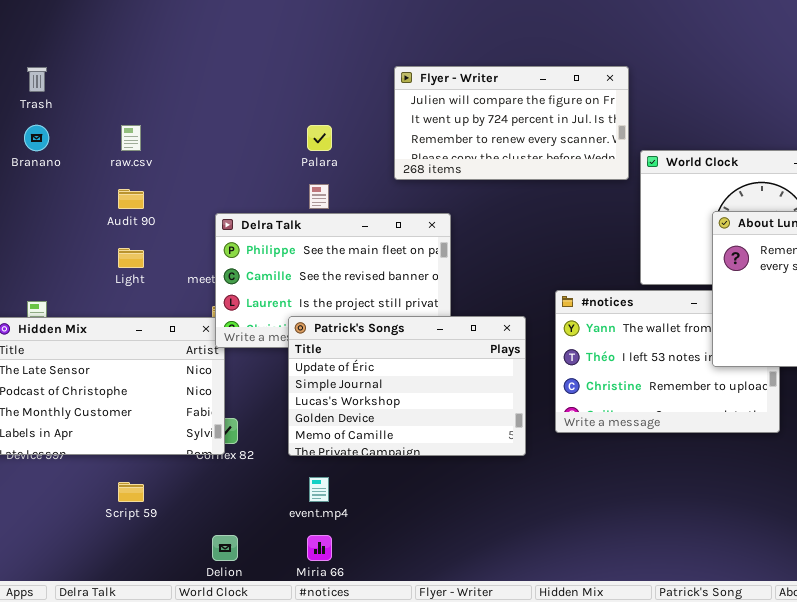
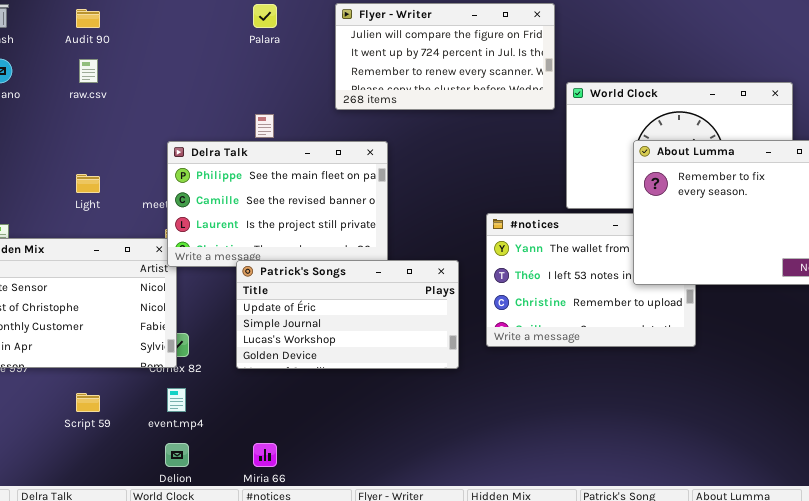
Palara: [307,125,332,151] -> [253,4,277,28], moved
Audit 90: [118,189,144,209] -> [76,9,100,28], moved
Patrick's Songs: [288,316,526,456] -> [236,260,459,369], resized
event.mp4: [309,477,329,502] -> [167,388,186,412], moved

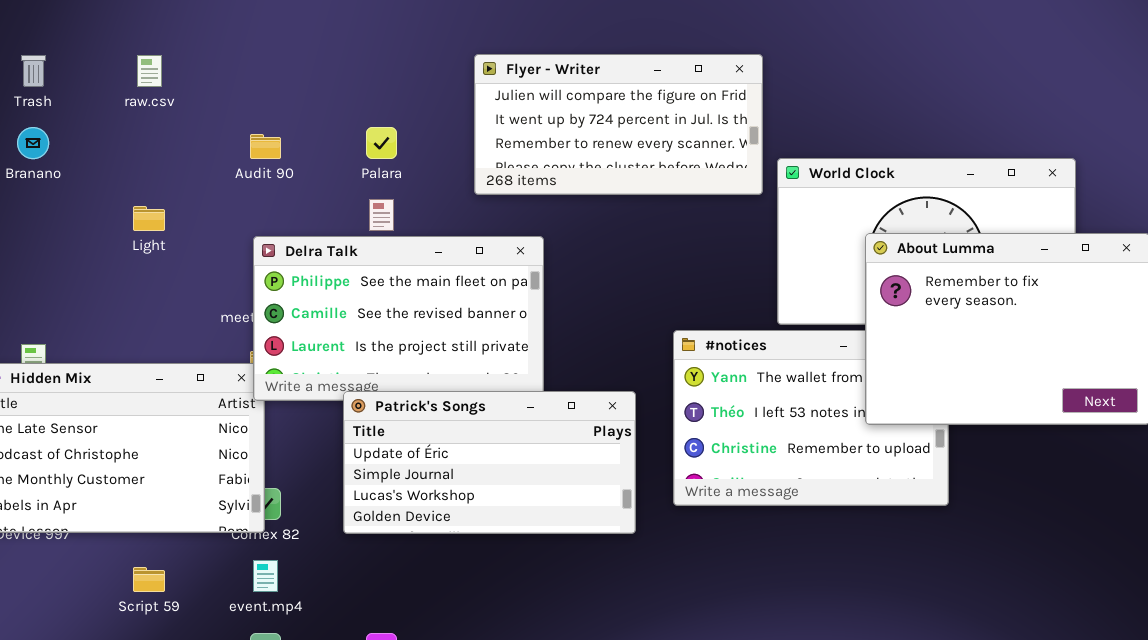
Palara: [253,4,277,28] -> [366,127,397,159], moved
Audit 90: [76,9,100,28] -> [250,134,281,159], moved
raw.csv: [79,59,98,83] -> [137,55,162,87], moved
Light: [76,174,100,193] -> [133,206,165,231], moved

